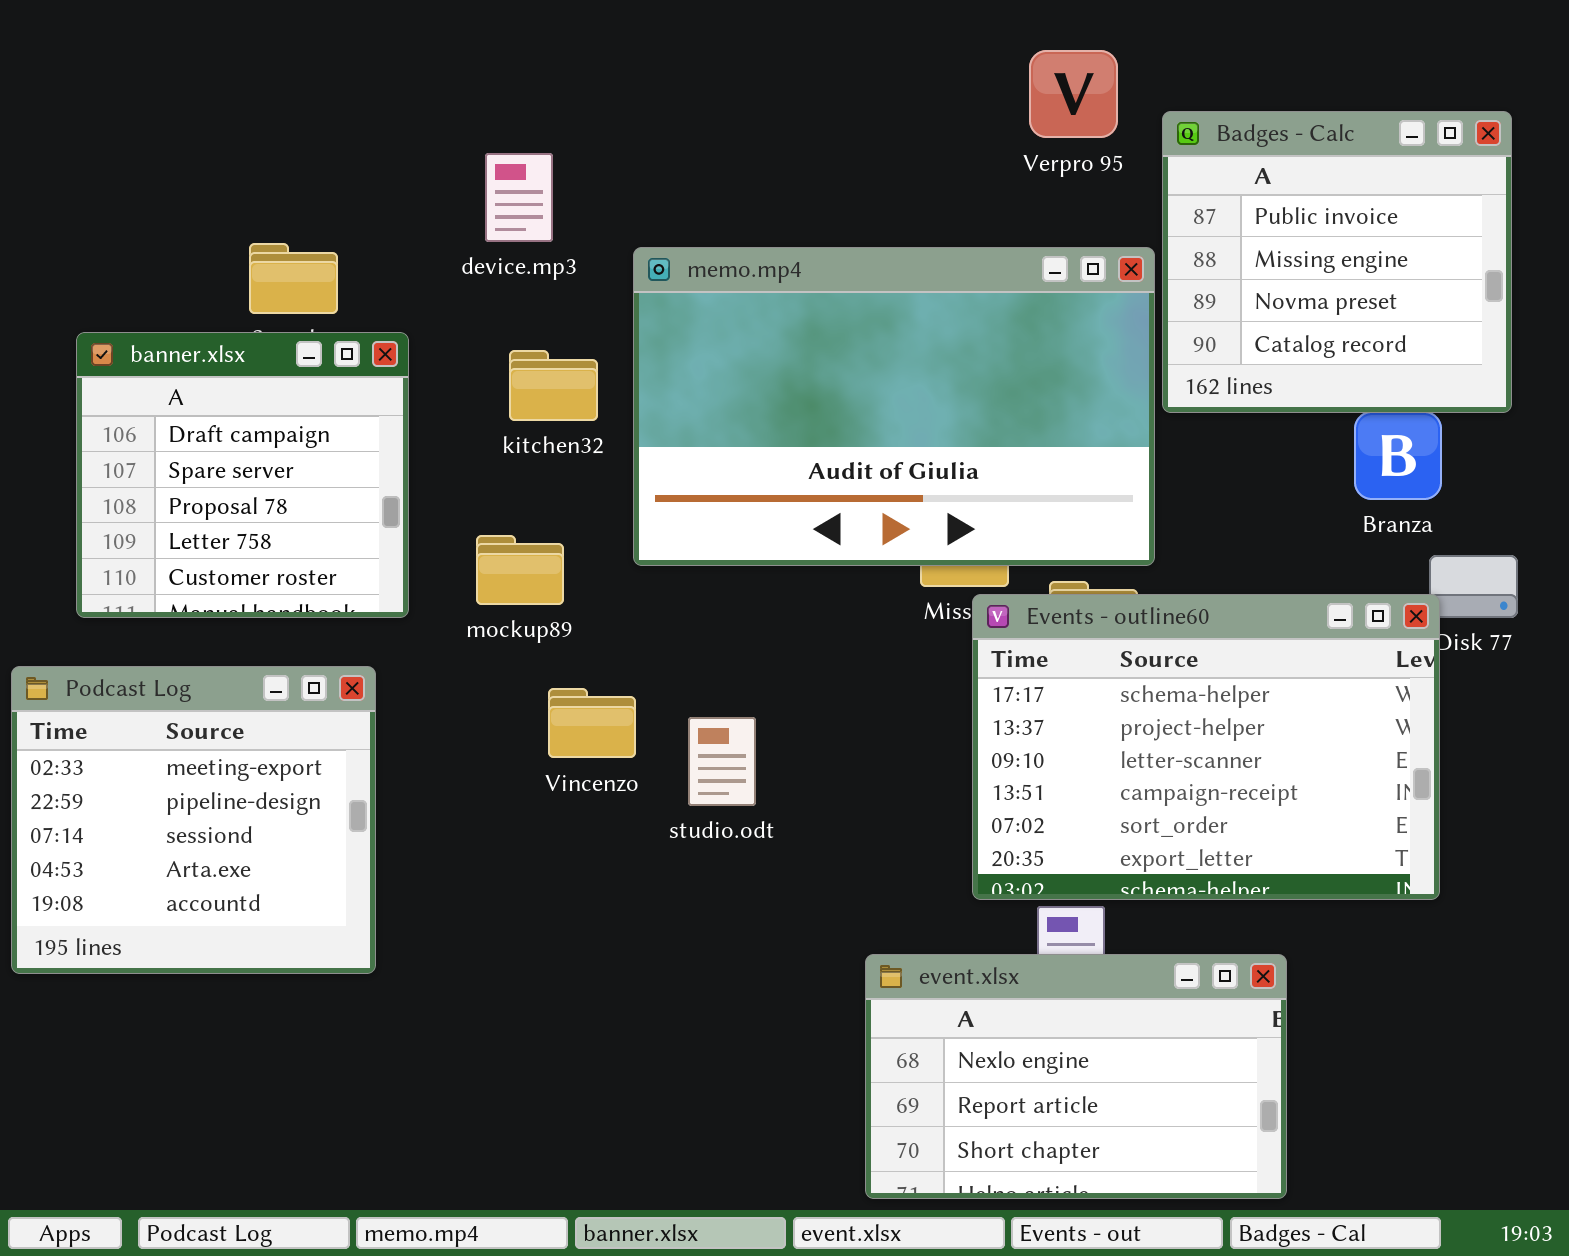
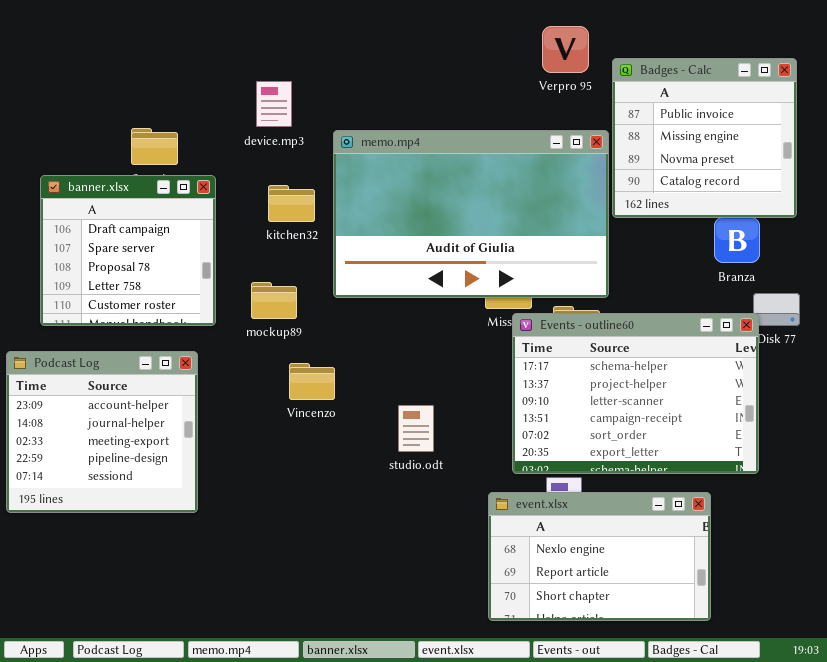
Podcast Log: [11,666,376,974] -> [6,351,198,513], scrolled up 2 rows
studio.odt: [688,717,756,806] -> [398,405,434,452], moved
event.xlsx: [865,954,1287,1199] -> [488,492,711,621], moved

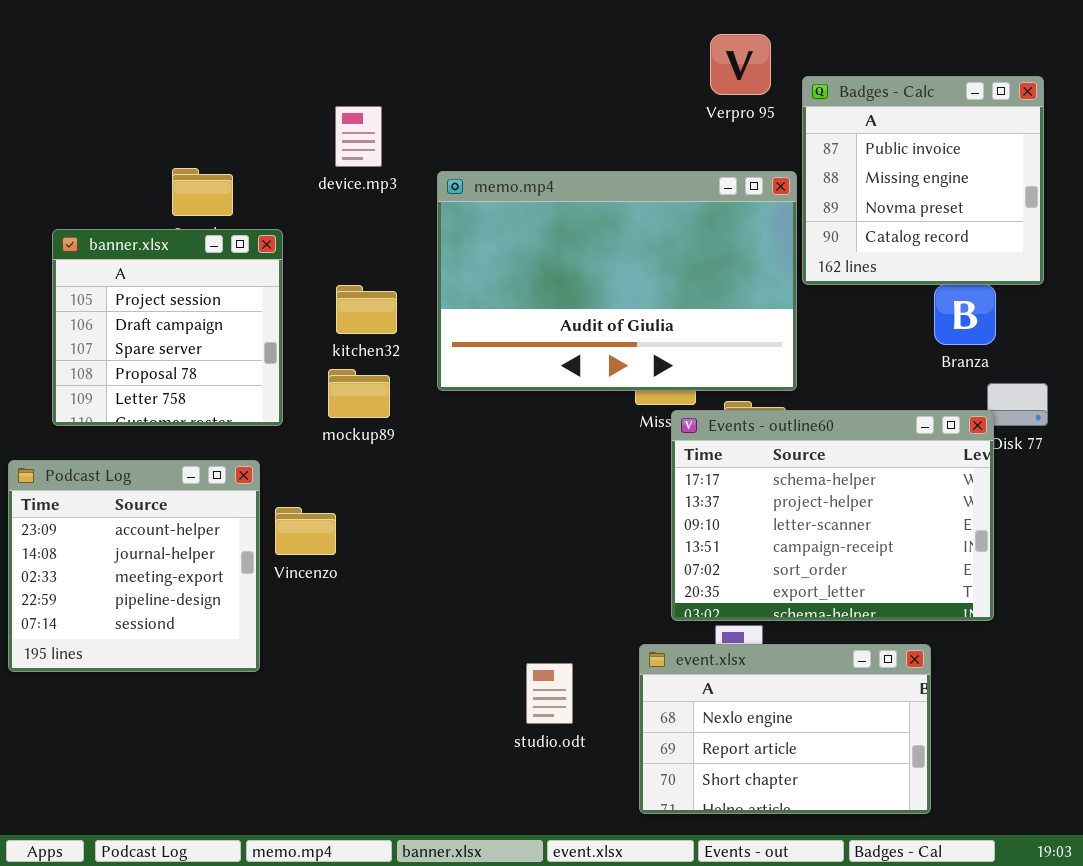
banner.xlsx: [40,175,216,326] -> [52,229,283,426], scrolled up 1 row
kitchen32: [268,185,315,222] -> [336,285,397,334], moved
Vincenzo: [289,363,335,400] -> [275,507,336,555], moved
studio.odt: [398,405,434,452] -> [526,663,573,724], moved

